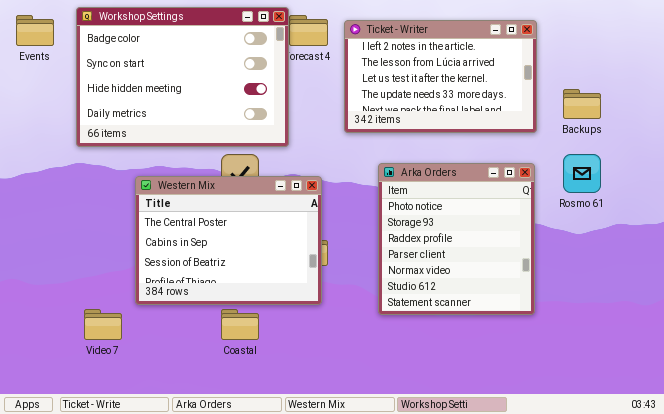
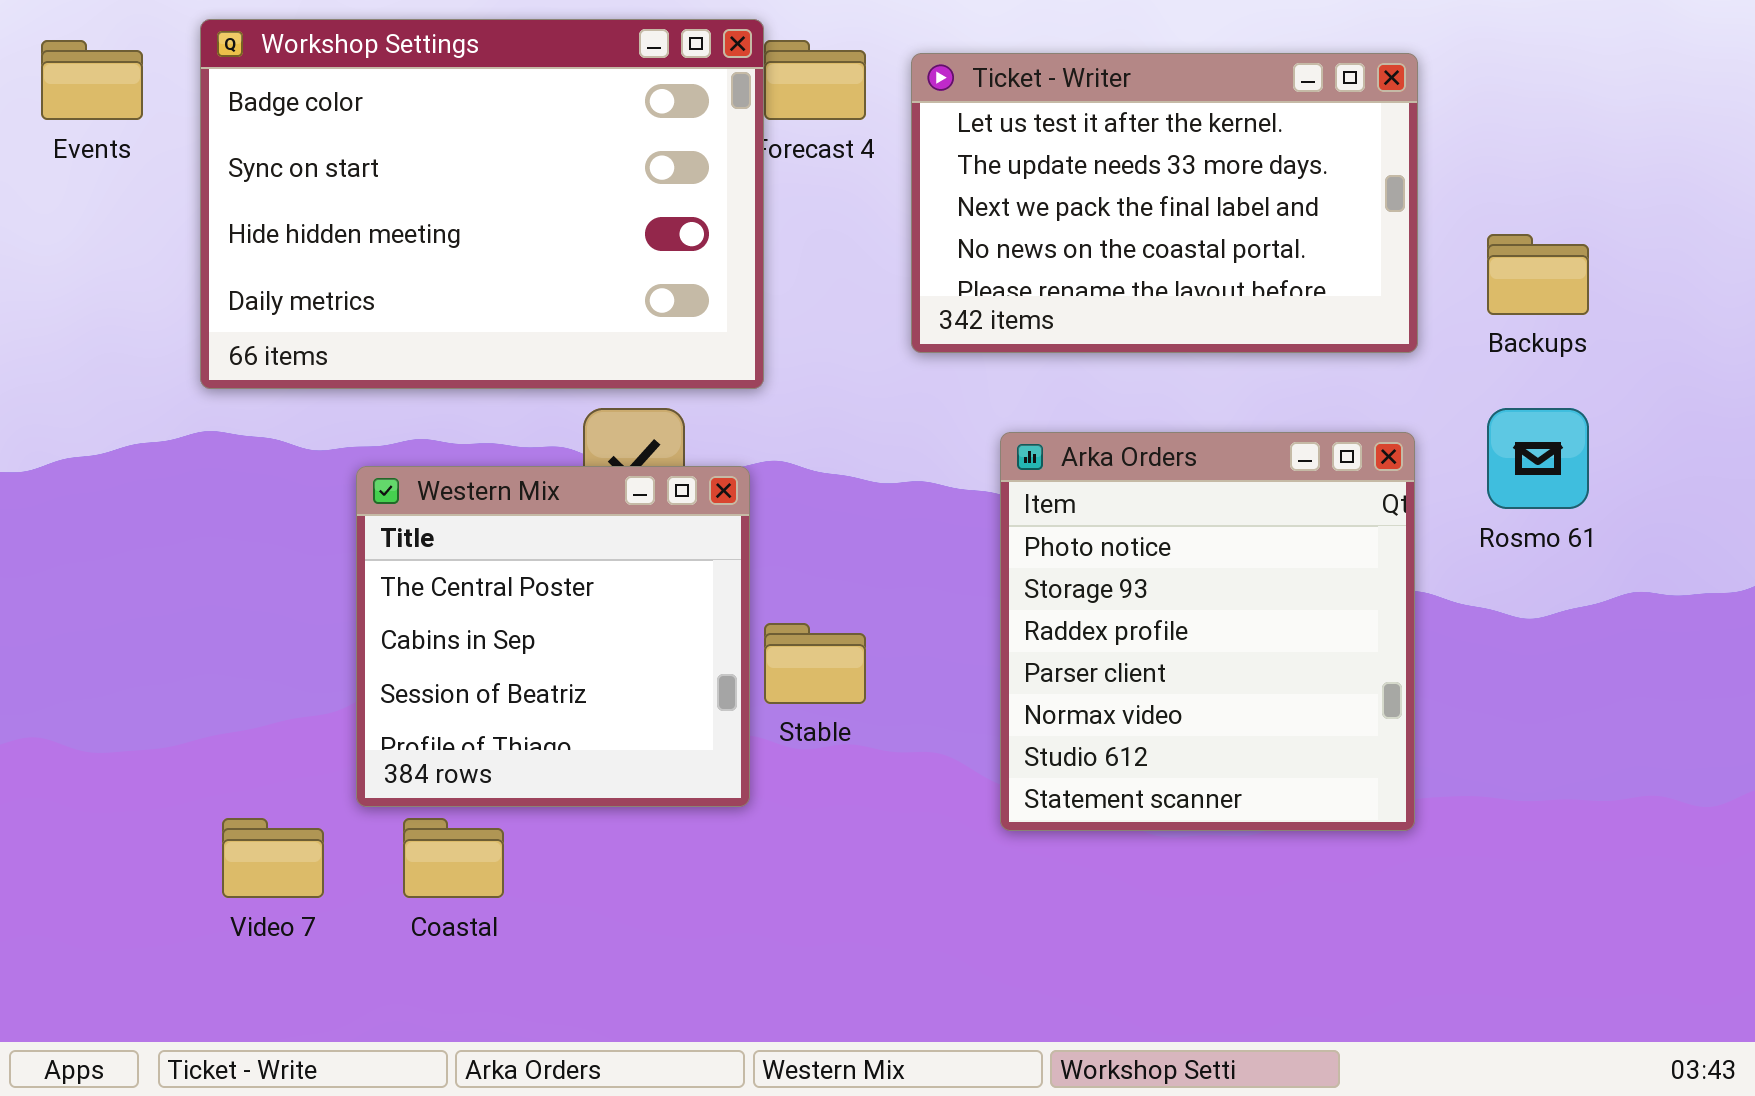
Ticket - Writer: [344,20,537,133] -> [911,53,1418,353], scrolled down 2 rows
Western Mix: [135,176,322,305] -> [356,466,750,807], resized
Coastal: [221,309,259,340] -> [403,818,504,898], moved

